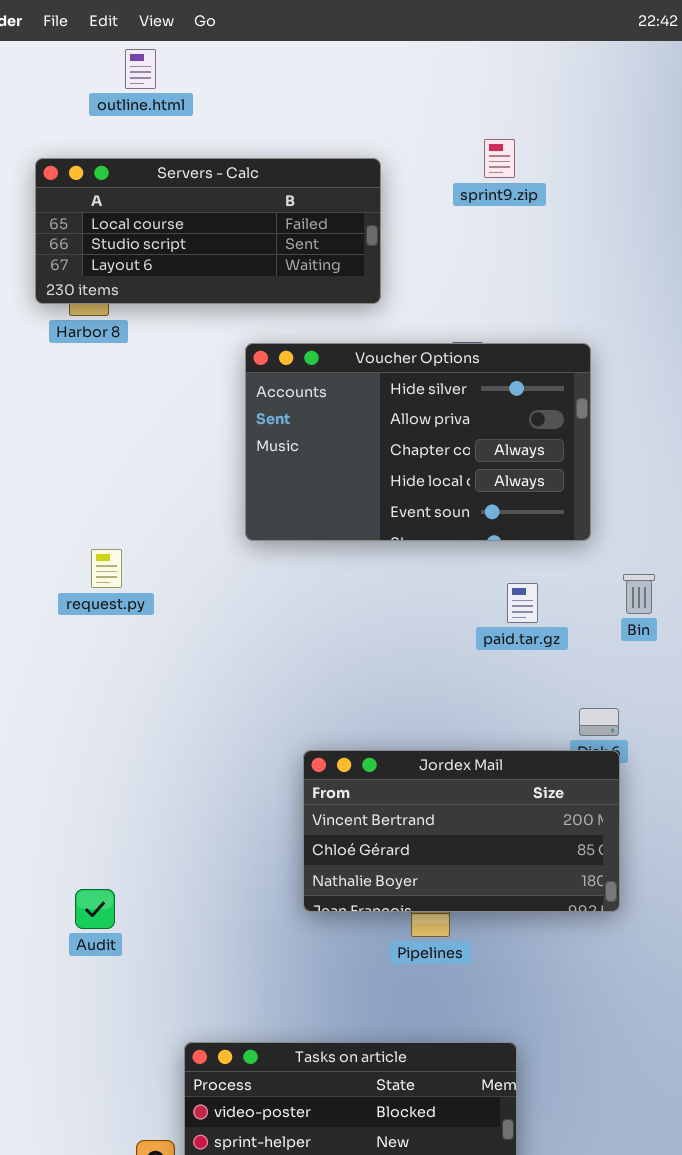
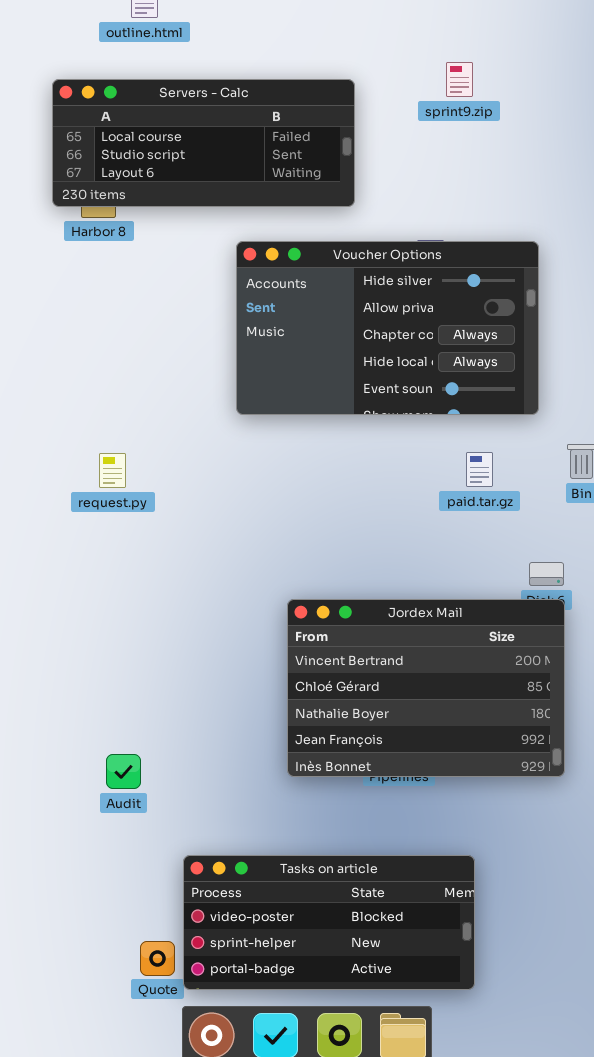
request.py: [91,549,122,588] -> [99,453,126,488], moved
Jordex Mail: [303,750,620,912] -> [287,599,565,777], resized
Audit: [75,889,115,929] -> [106,754,141,789], moved

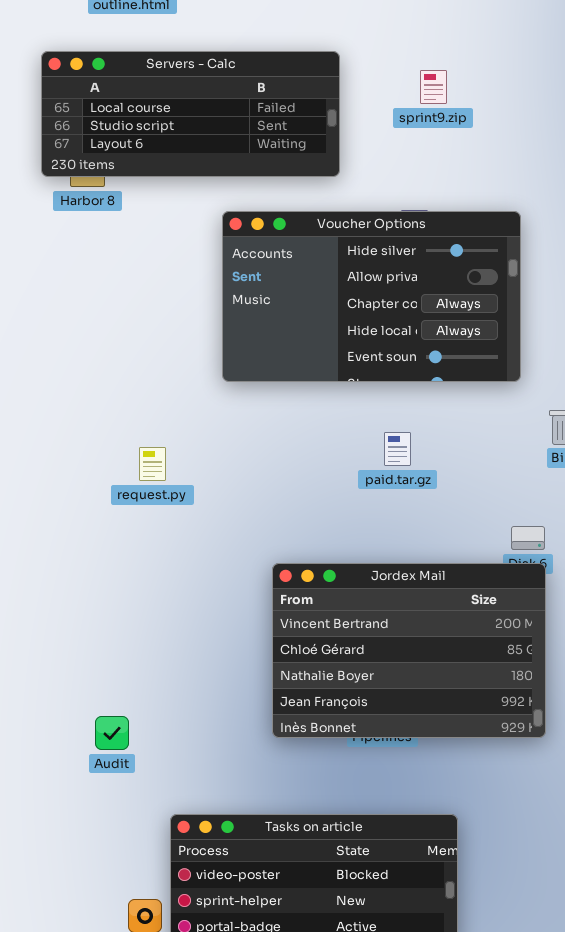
sprint9.zip: [446,62,473,97] -> [420,70,447,104], moved
paid.tar.gz: [466,452,493,487] -> [384,432,411,466], moved
request.py: [99,453,126,488] -> [139,447,166,481], moved

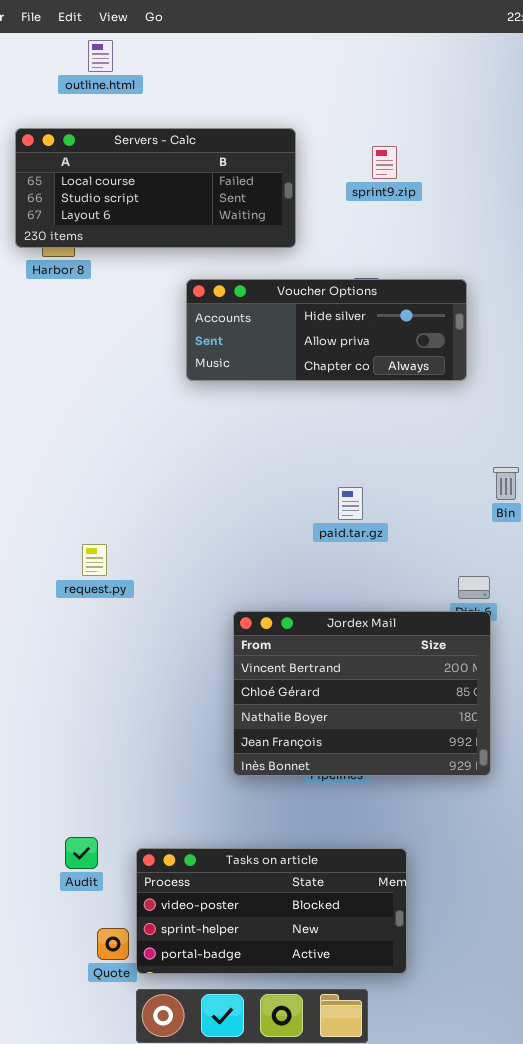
Voucher Options: [222,211,521,382] -> [186,279,467,381], resized
request.py: [139,447,166,481] -> [82,544,107,576], moved
Audit: [95,716,129,750] -> [65,837,98,869], moved

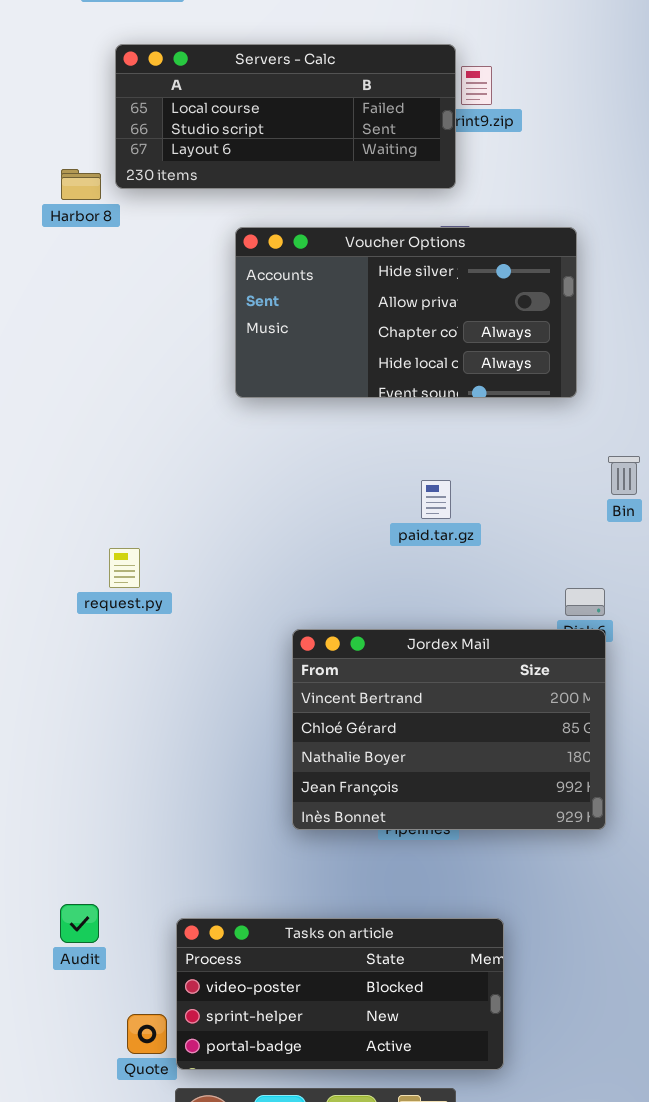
Servers - Calc: [15,128,296,248] -> [115,44,456,189], moved
Voucher Options: [186,279,467,381] -> [235,227,577,398], resized
Audit: [65,837,98,869] -> [60,904,99,943], moved

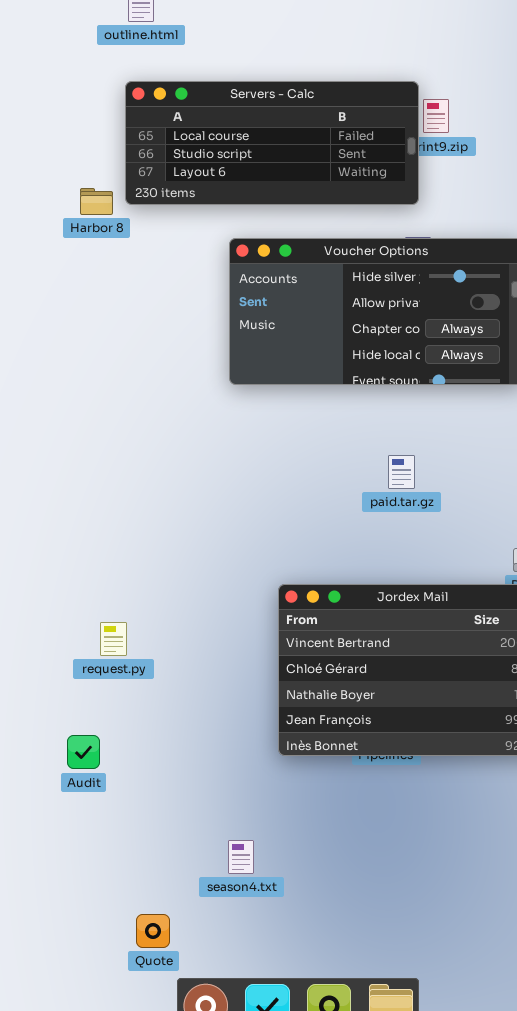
request.py: [109,548,140,588] -> [100,622,127,656], moved
Audit: [60,904,99,943] -> [67,735,100,769], moved
Tasks on article: [176,918,504,1070] -> none, closed

